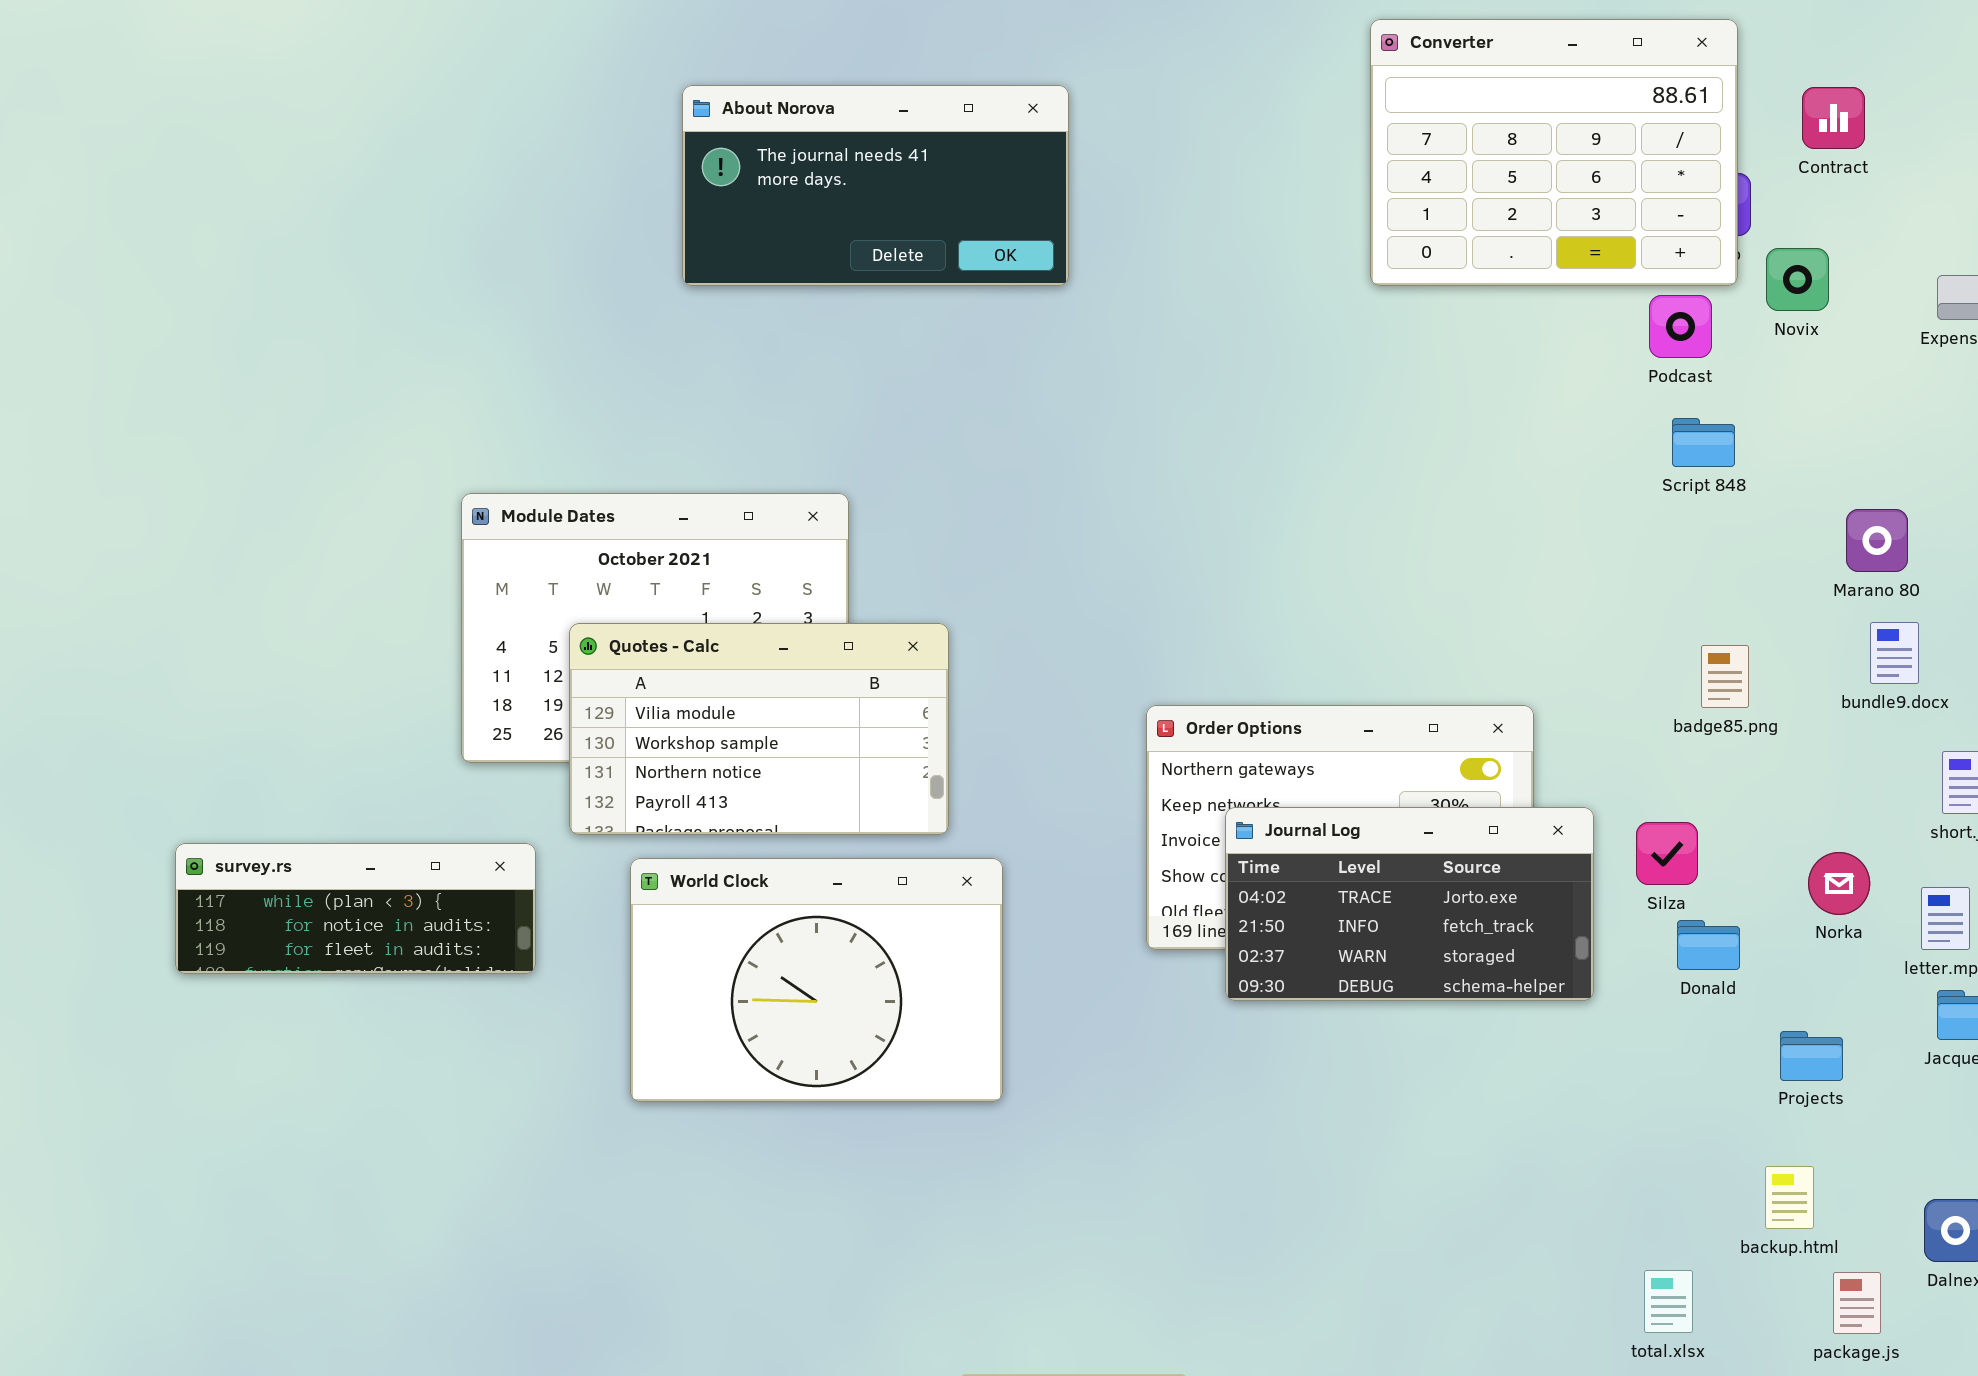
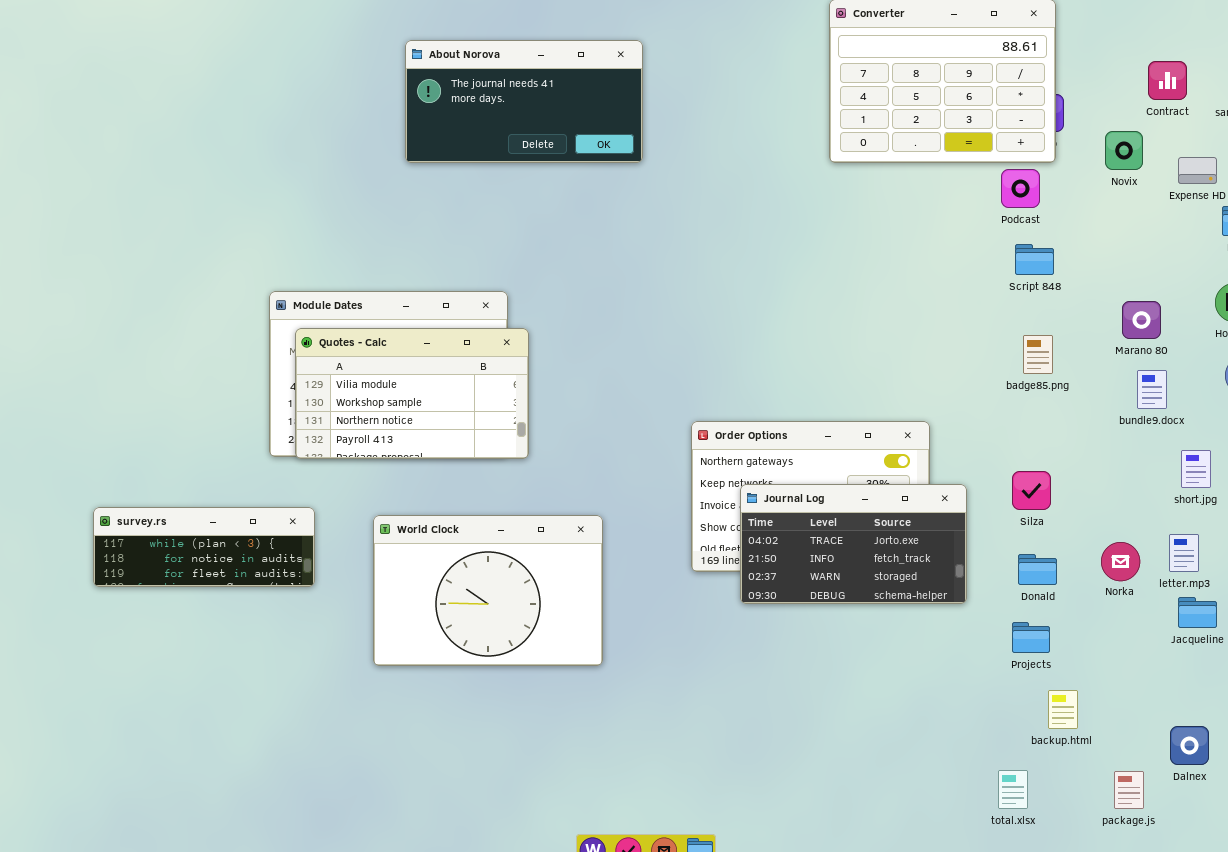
Contract: [1802,87,1865,149] -> [1148,61,1187,100], moved
Novix: [1766,248,1829,311] -> [1105,131,1143,170], moved
Quotes - Calc: [569,623,949,835] -> [295,328,529,459], moved
badge85.png: [1701,645,1749,708] -> [1023,335,1053,374], moved
Silza: [1636,822,1698,885] -> [1012,471,1051,510], moved
Norka: [1808,852,1870,915] -> [1101,542,1140,581], moved
Projects: [1780,1031,1843,1081] -> [1012,622,1050,653], moved
backup.html: [1765,1166,1814,1229] -> [1048,690,1078,729], moved

